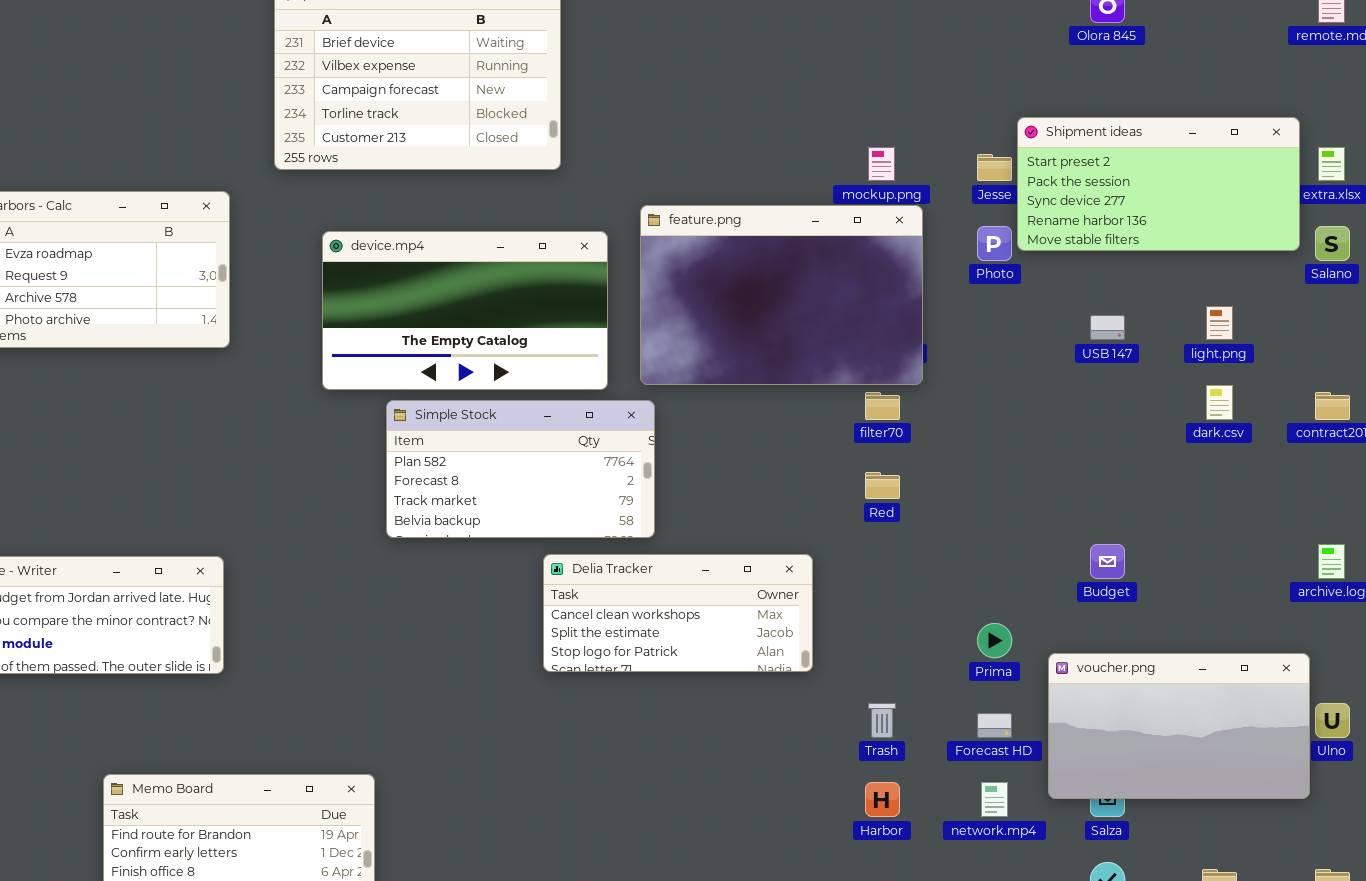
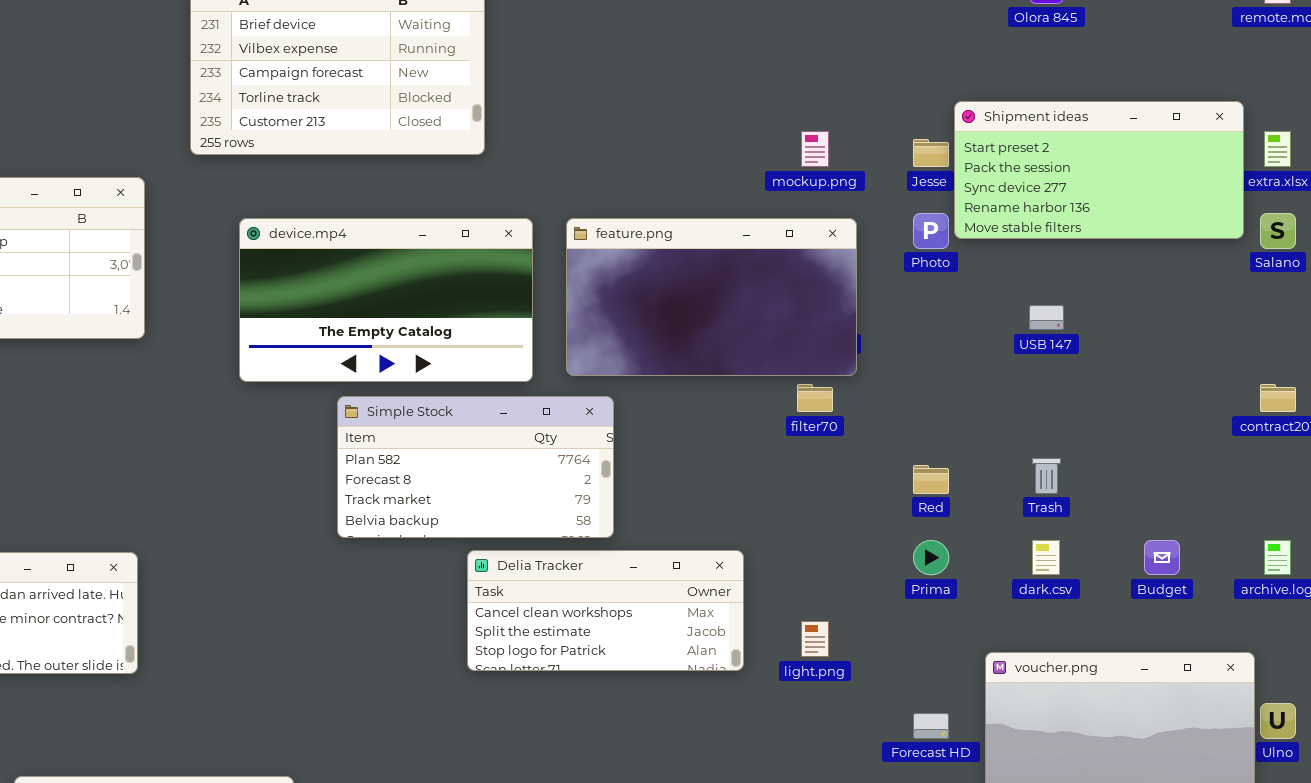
feature.png: [640,205,923,385] -> [566,218,857,376], resized
light.png: [1206,306,1233,340] -> [801,621,829,657], moved
dark.csv: [1206,385,1233,420] -> [1032,540,1060,575], moved
Simple Stock: [386,400,655,538] -> [337,396,614,538], moved
Red: [865,472,900,499] -> [913,465,949,494], moved
Budget: [1090,544,1125,579] -> [1144,540,1180,575], moved
Prima: [977,623,1012,658] -> [913,540,949,575], moved
Trash: [868,703,896,738] -> [1032,458,1061,494], moved

